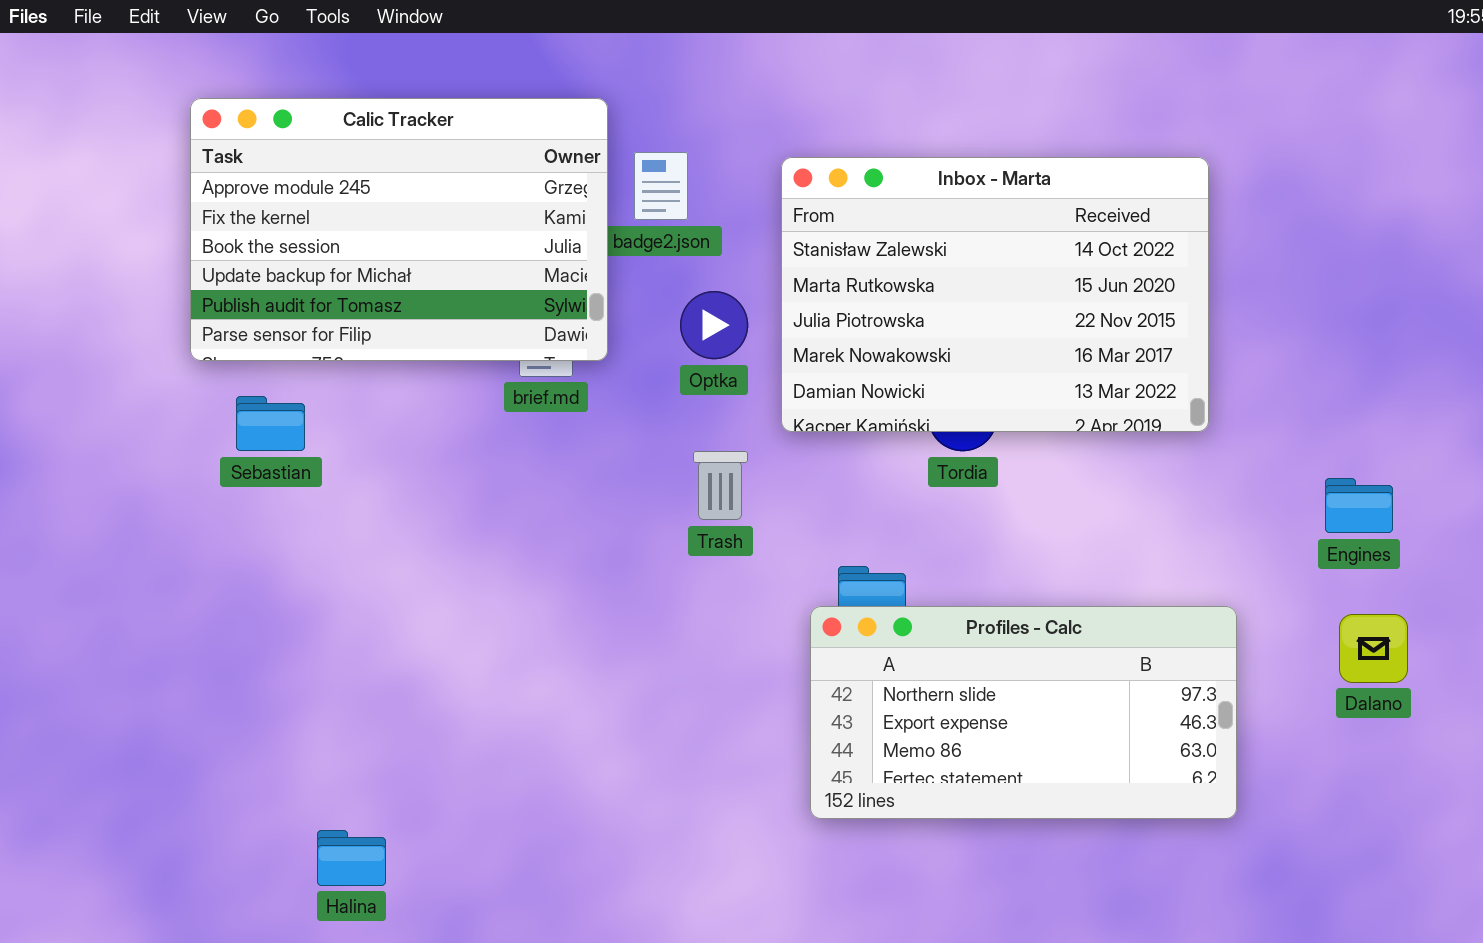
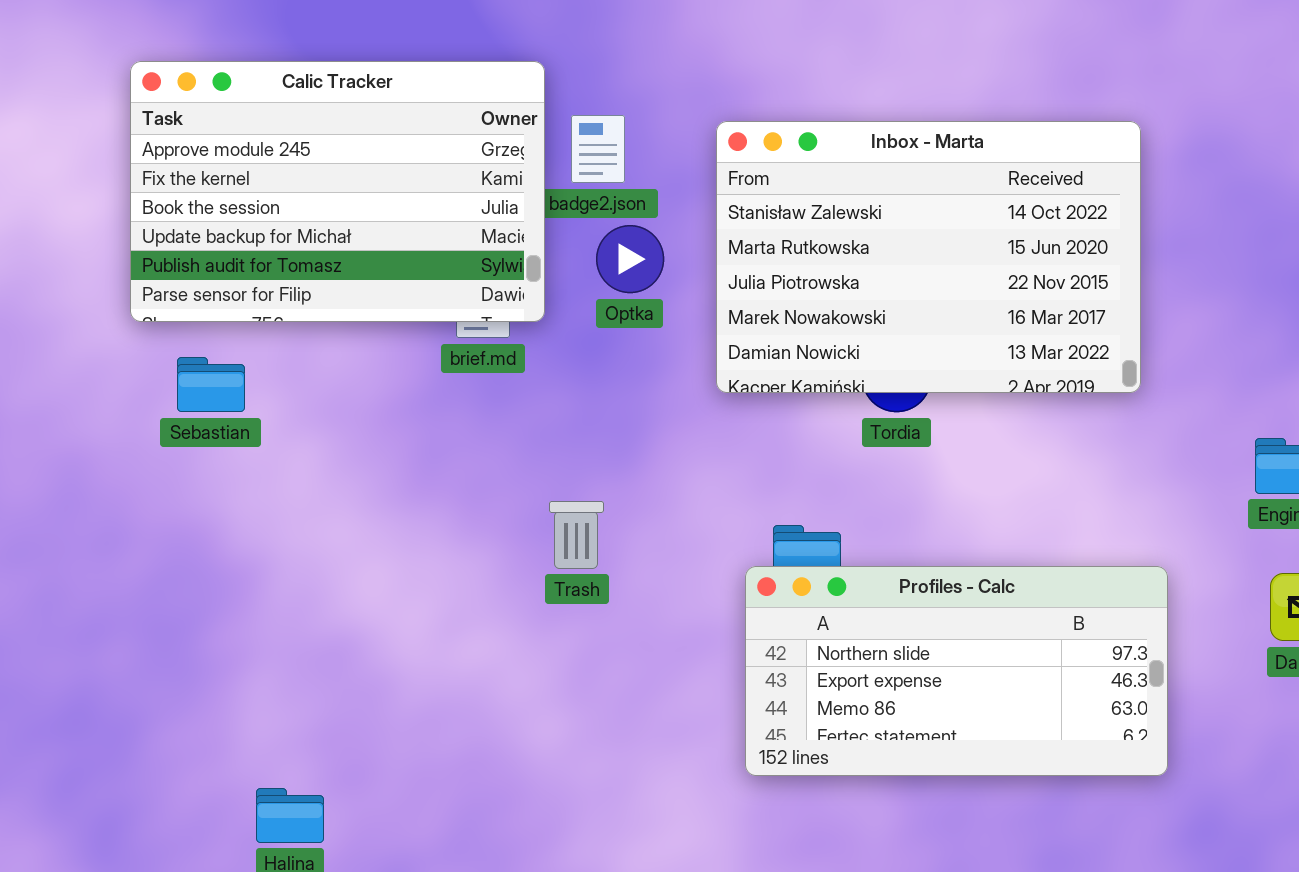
Optka: [680,291,748,359] -> [596,225,664,293], moved
Trash: [693,451,748,520] -> [549,501,604,569], moved

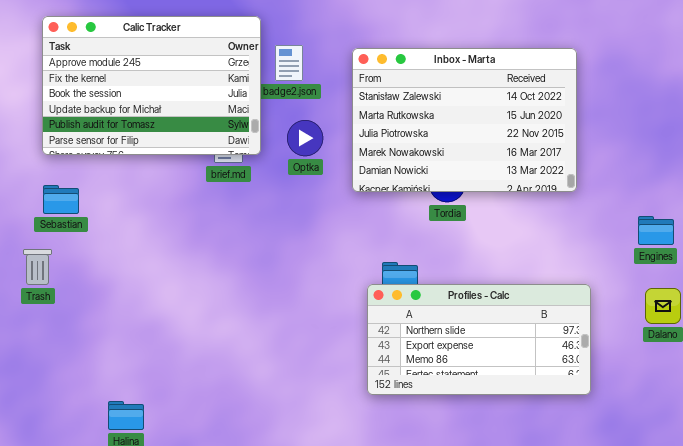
Optka: [596,225,664,293] -> [287,120,323,156], moved
Sebastian: [177,357,245,412] -> [43,185,79,214], moved
Trash: [549,501,604,569] -> [23,249,52,285], moved

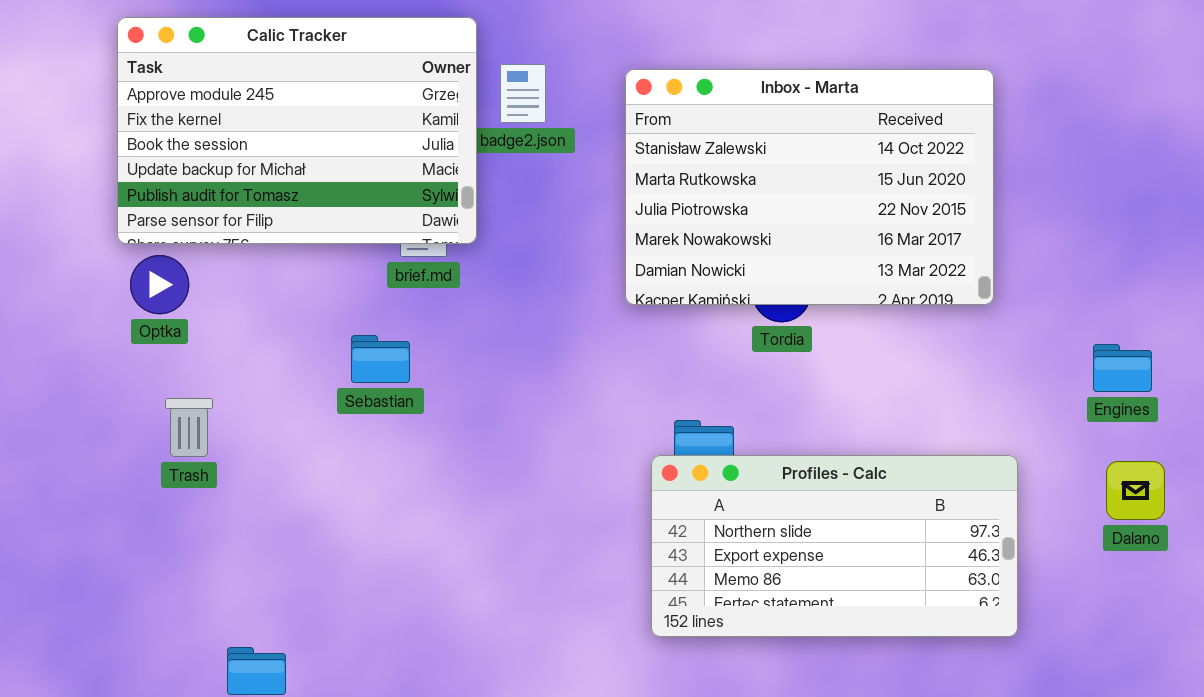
Optka: [287,120,323,156] -> [130,255,189,314], moved
Sebastian: [43,185,79,214] -> [351,335,410,383], moved
Trash: [23,249,52,285] -> [165,398,213,457], moved

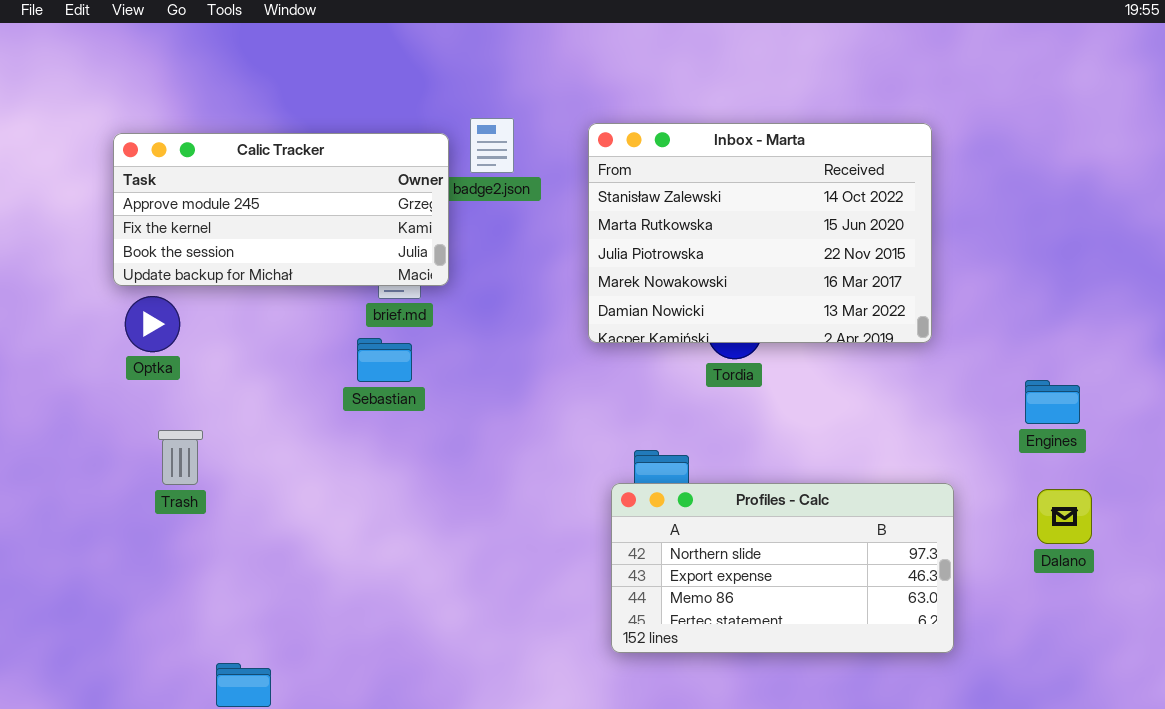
Calic Tracker: [117,17,477,244] -> [113,133,449,286], resized
Sebastian: [351,335,410,383] -> [357,338,412,382], moved

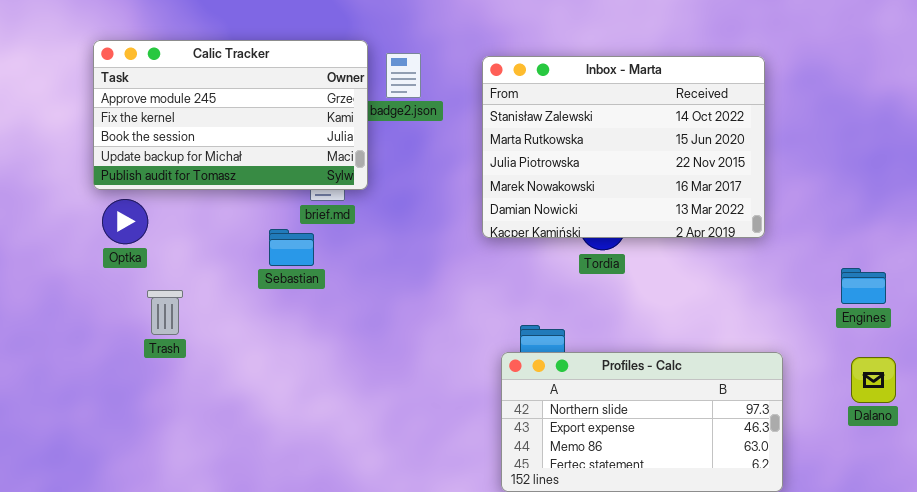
Calic Tracker: [113,133,449,286] -> [93,40,368,190], resized
Sebastian: [357,338,412,382] -> [269,229,314,266], moved
Trash: [158,430,203,485] -> [147,290,183,335], moved

